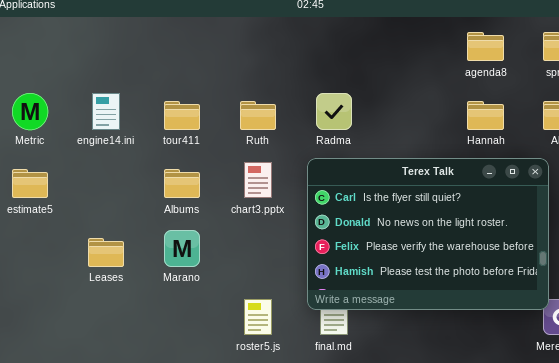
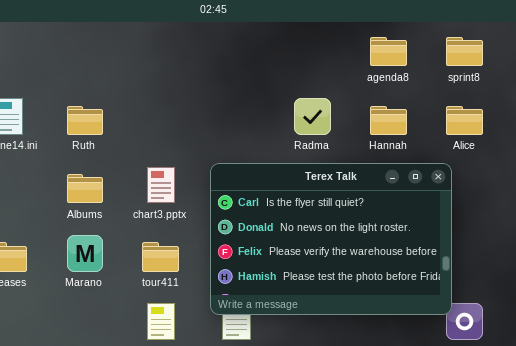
Radma: [316,93,352,130] -> [294,98,331,135], moved
tour411: [164,101,200,130] -> [142,242,179,272], moved
Ruth: [240,101,276,130] -> [67,106,103,135], moved

